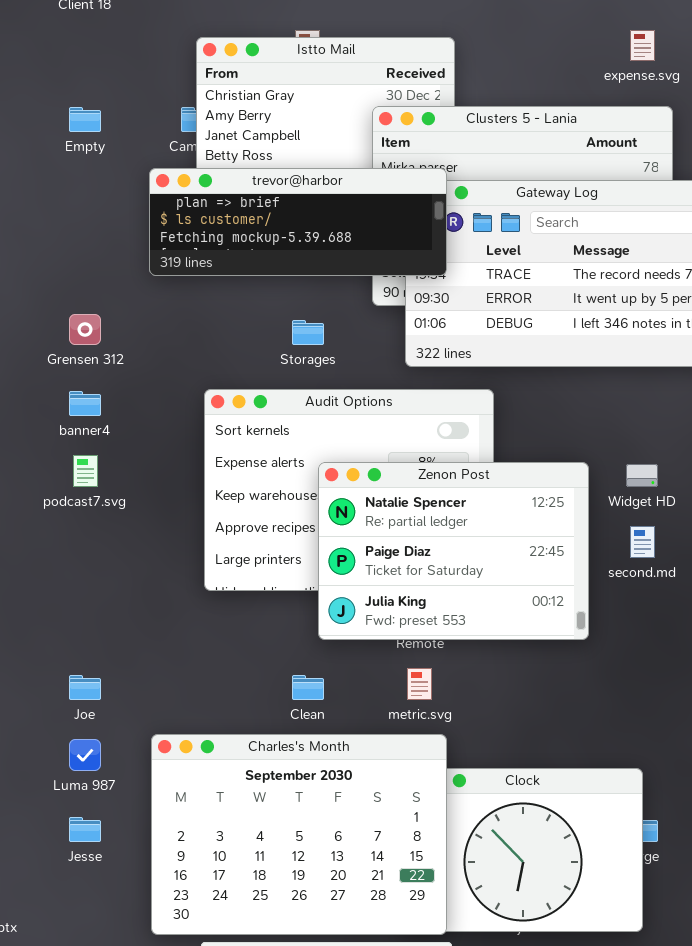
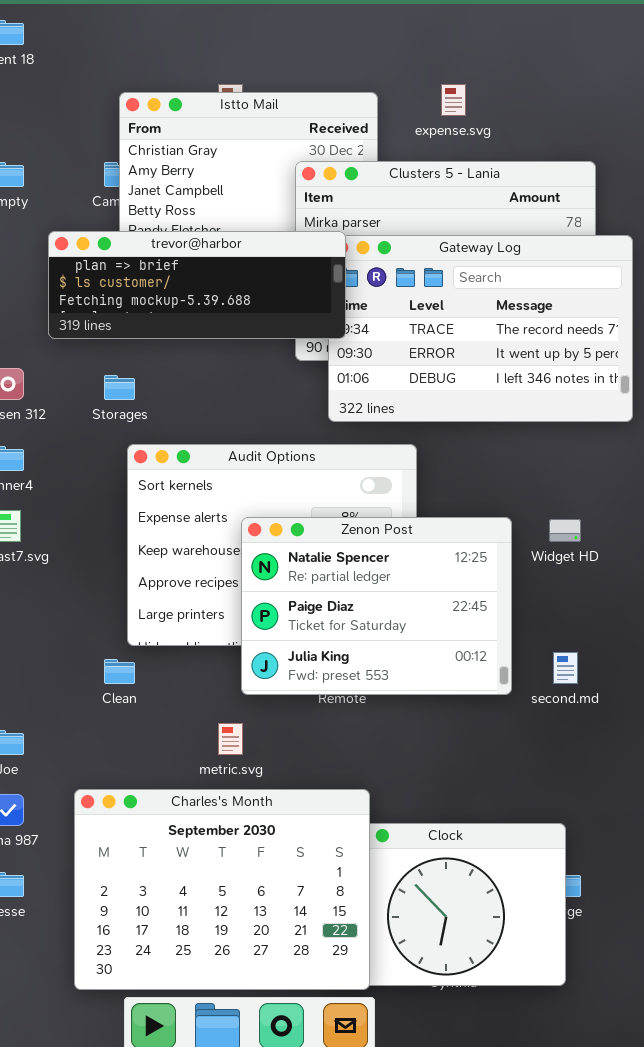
expense.svg: [630,30,655,61] -> [441,84,466,116], moved
trevor@harbor: [149,168,447,276] -> [48,231,346,339], moved
Storages: [292,320,324,345] -> [104,375,135,400], moved
second.md: [630,526,655,558] -> [553,652,578,684], moved
metric.svg: [407,668,432,700] -> [218,723,243,755], moved
Clean: [292,675,324,700] -> [104,659,135,684], moved

